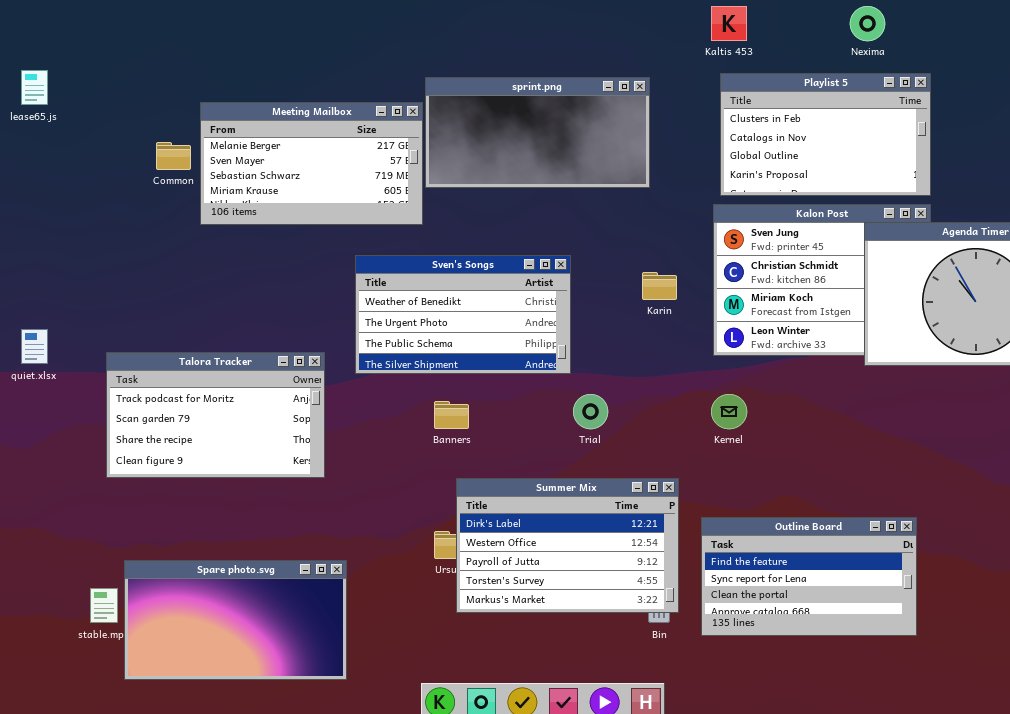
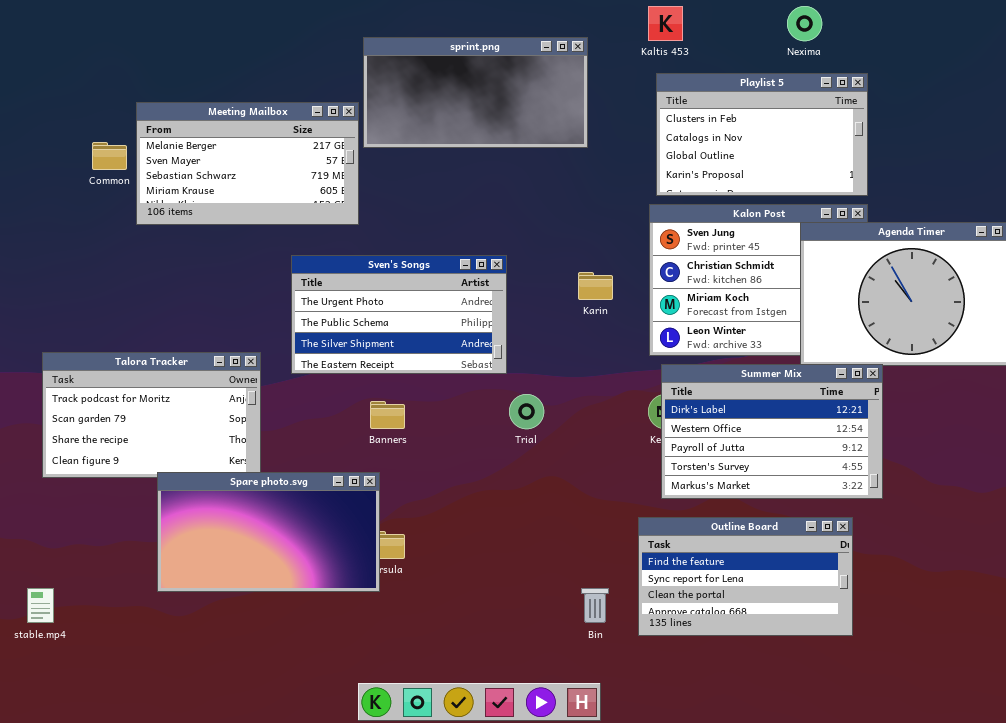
sprint.png: [425,77,650,188] -> [363,37,588,148], moved
Sven's Songs: [355,255,571,374] -> [291,255,507,374], scrolled down 1 row
Summer Mix: [456,478,679,613] -> [661,364,883,499], moved
Spare photo.svg: [124,560,347,680] -> [157,472,380,592], moved

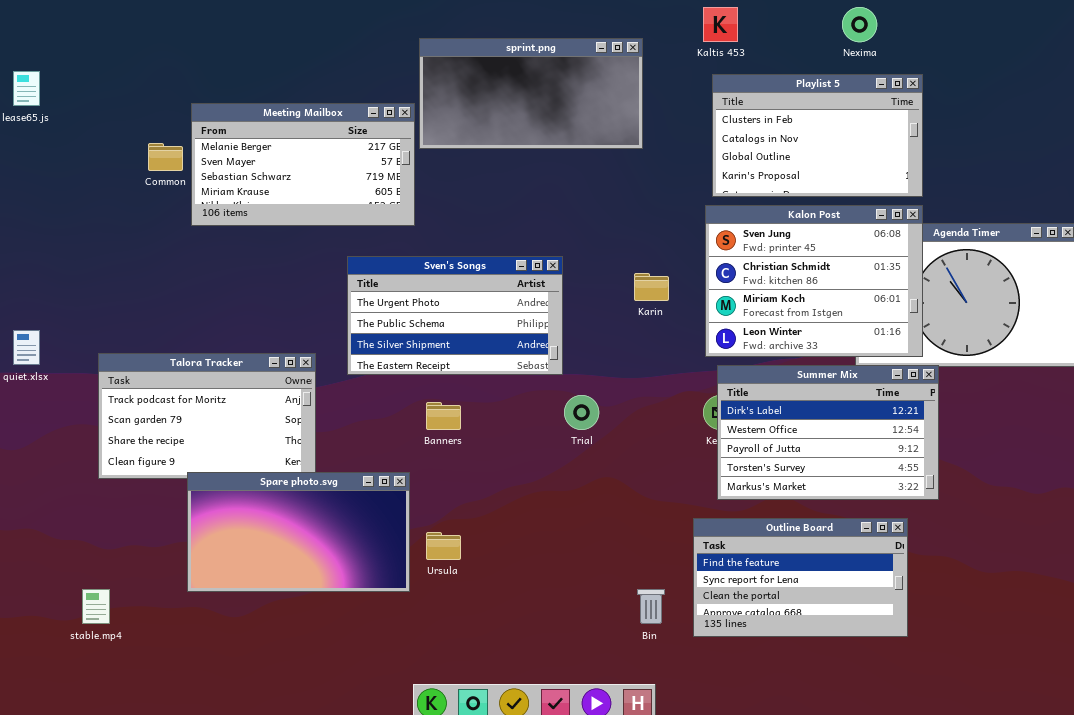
Kalon Post: [649,204,868,356] -> [705,205,923,357], raised
Spare photo.svg: [157,472,380,592] -> [187,472,410,592], moved

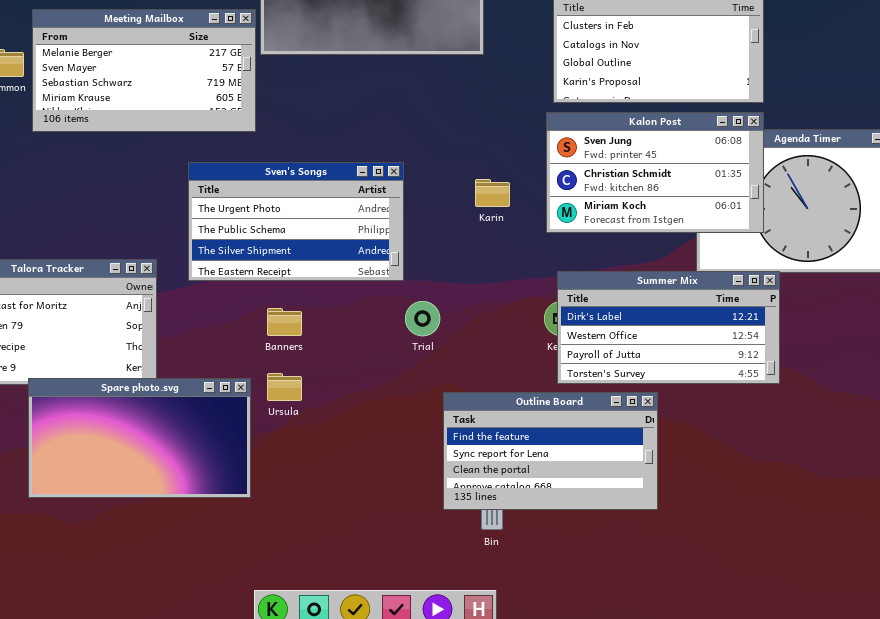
Kalon Post: [705,205,923,357] -> [546,112,764,233], resized
Summer Mix: [717,365,939,500] -> [557,271,780,384], resized
Outline Board: [693,518,908,637] -> [443,392,658,510], moved
Ursula: [426,532,461,560] -> [267,373,302,401], moved

